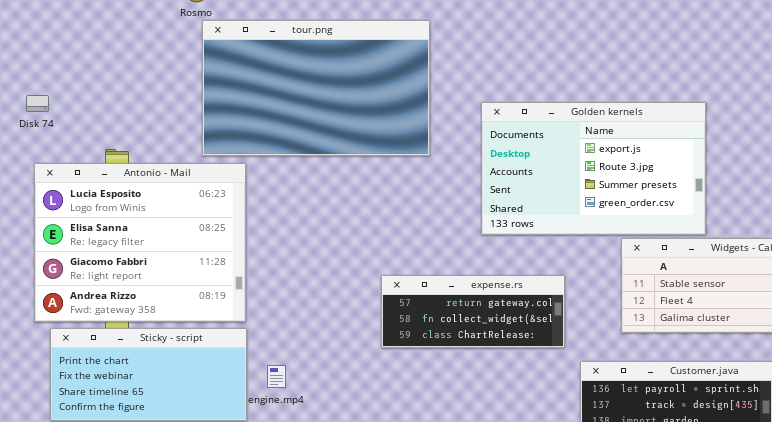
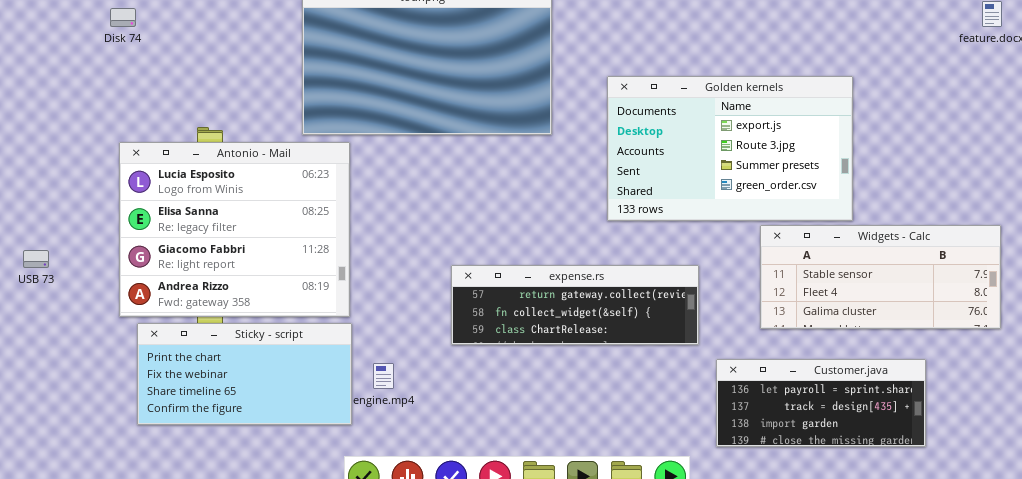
Disk 74: [26,95,49,112] -> [110,8,136,27], moved
expense.rs: [381,275,565,348] -> [451,265,699,345], resized

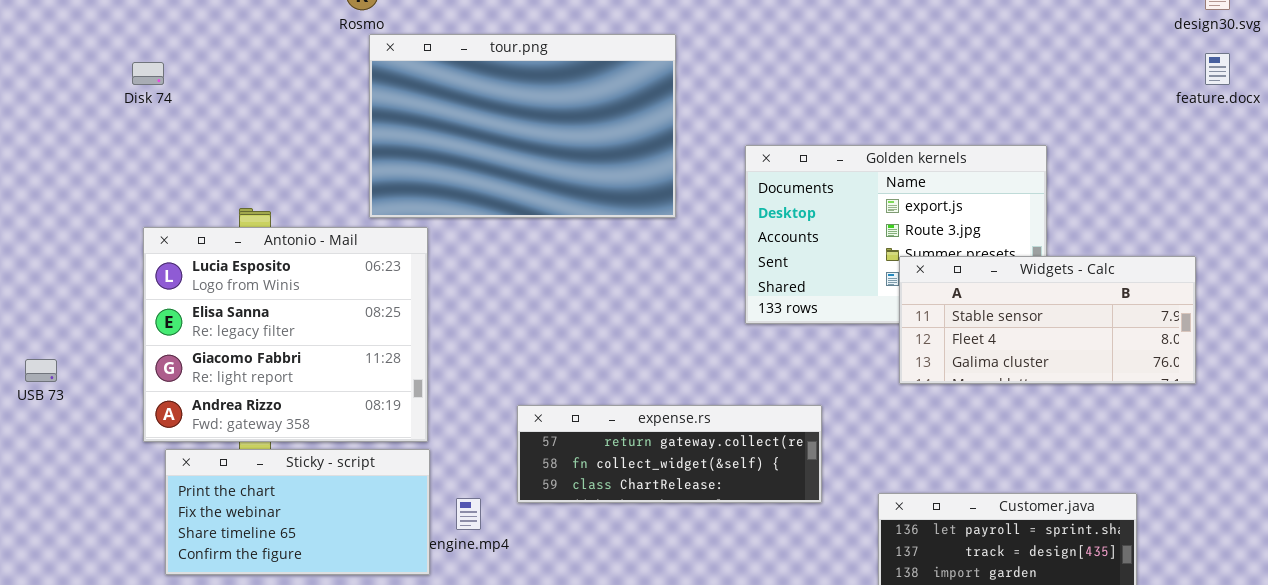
Widgets - Calc: [760,225,1001,329] -> [899,256,1196,384], moved
expense.rs: [451,265,699,345] -> [517,405,822,503], moved

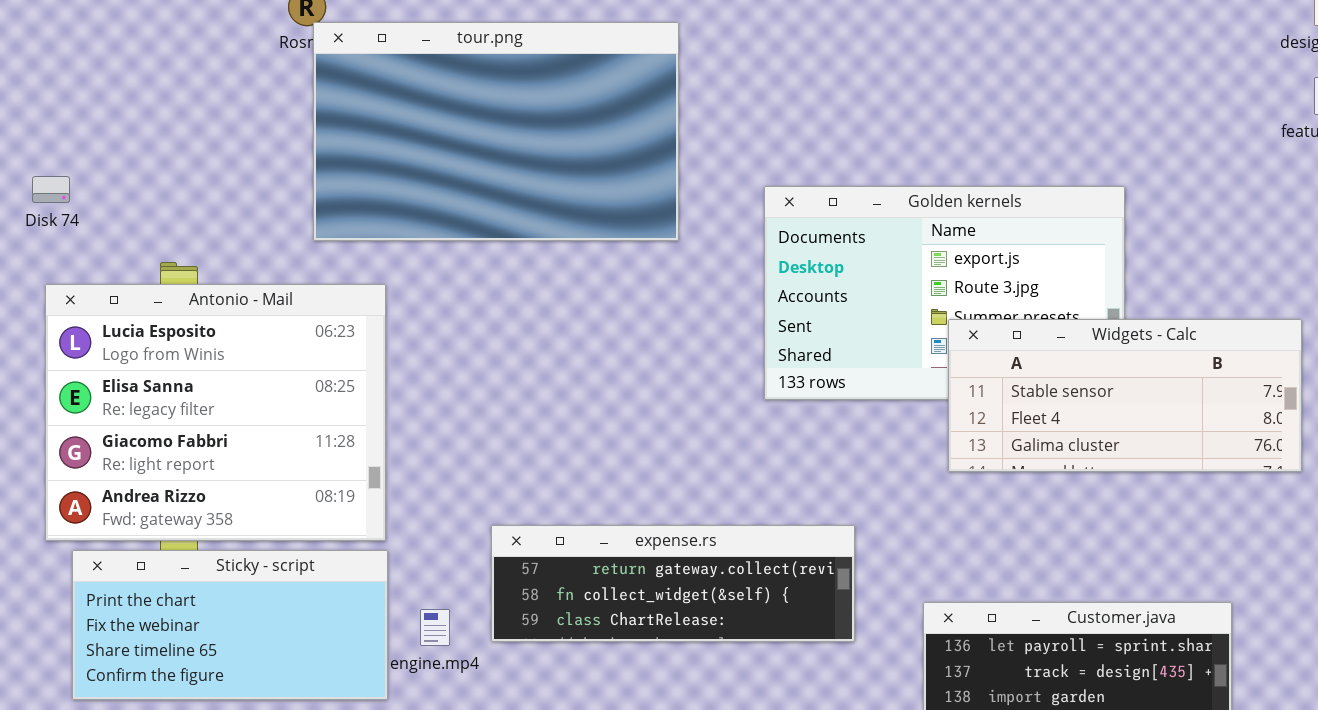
tour.png: [369,34,676,218] -> [313,22,679,241], moved
Disk 74: [132,62,164,85] -> [32,176,70,203], moved
expense.rs: [517,405,822,503] -> [491,525,855,642], moved

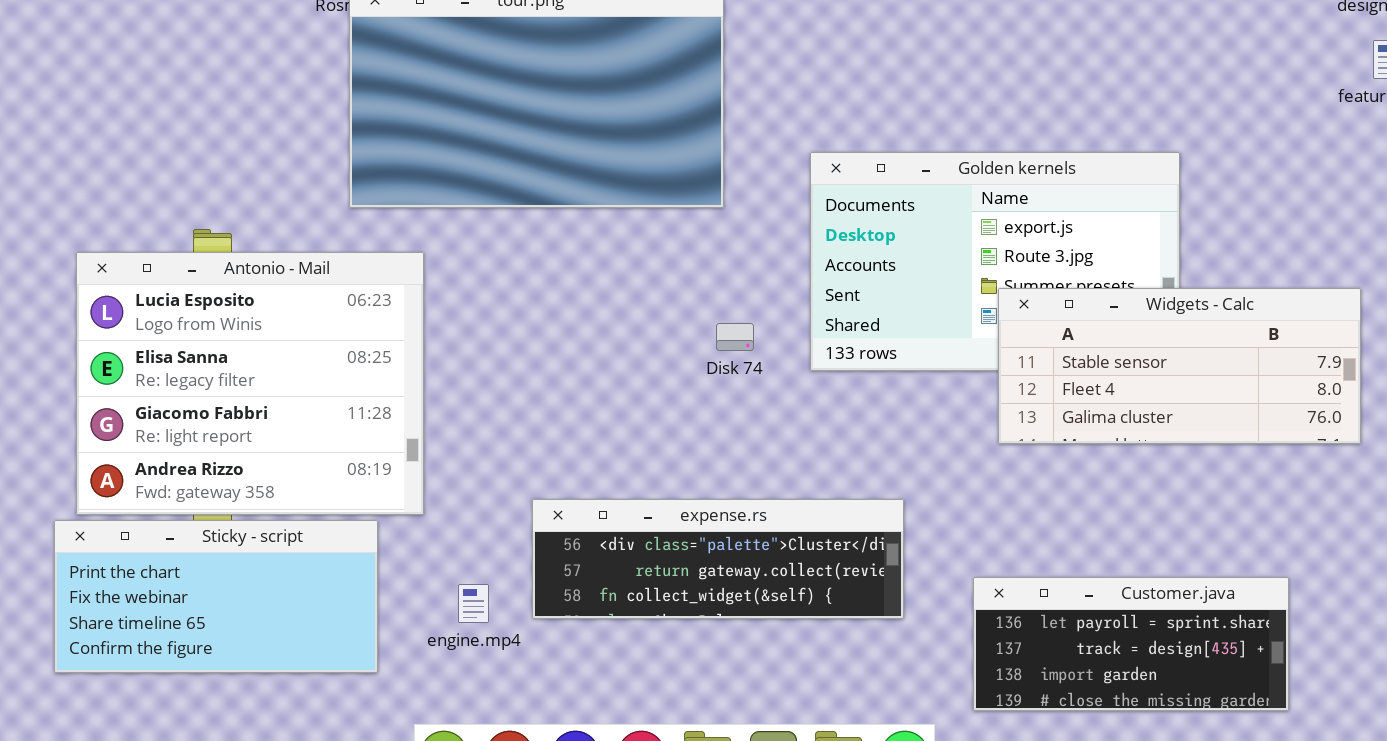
Disk 74: [32,176,70,203] -> [716,323,754,351], moved
expense.rs: [491,525,855,642] -> [532,499,904,619], scrolled up 1 row
Sticky - script: [72,550,388,700] -> [54,520,378,673], moved

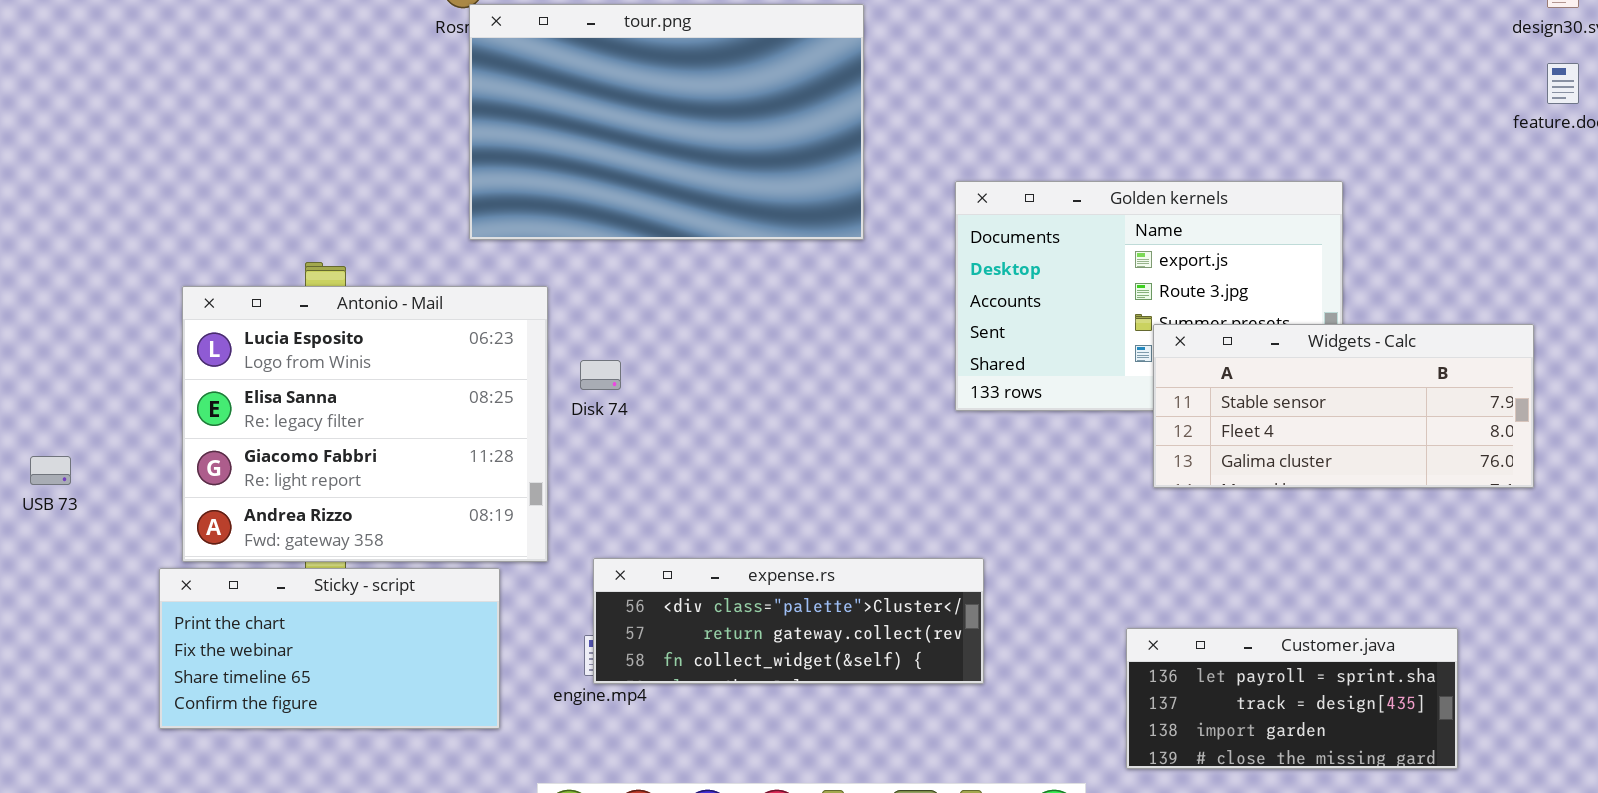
Disk 74: [716,323,754,351] -> [580,360,621,390], moved
expense.rs: [532,499,904,619] -> [593,558,984,684], moved

